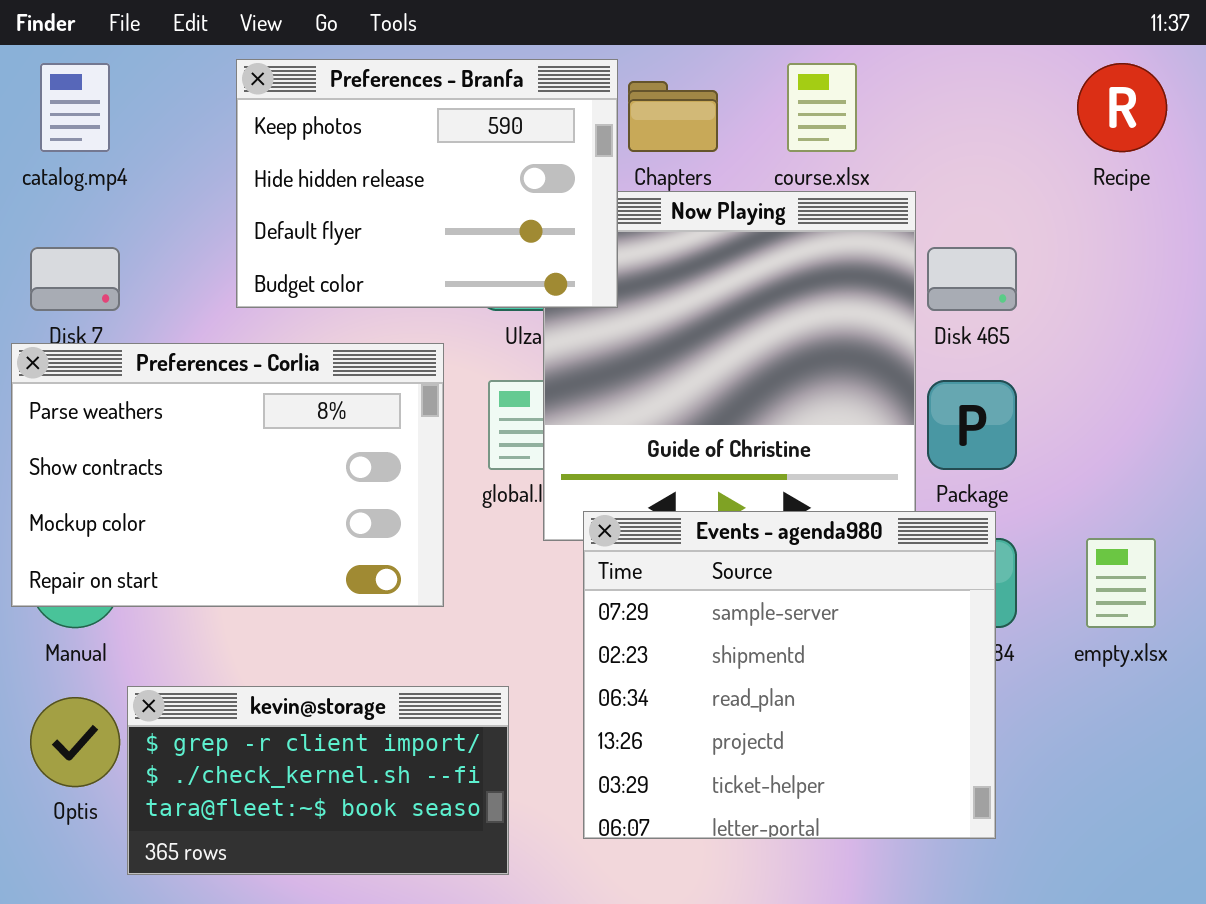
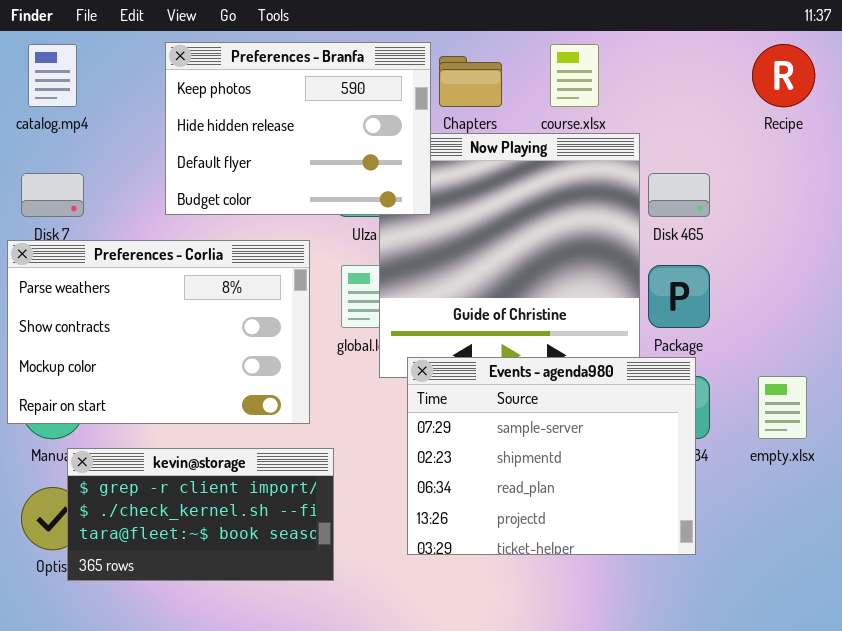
Events - agenda980: [583,511,996,839] -> [407,357,696,555], resized
kevin@storage: [127,686,509,875] -> [67,448,334,581], moved

